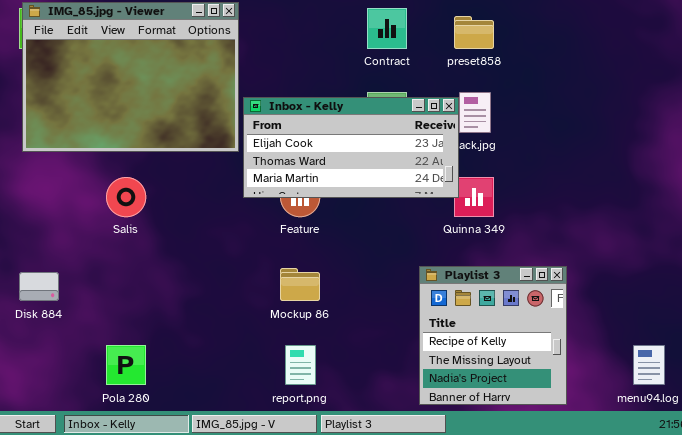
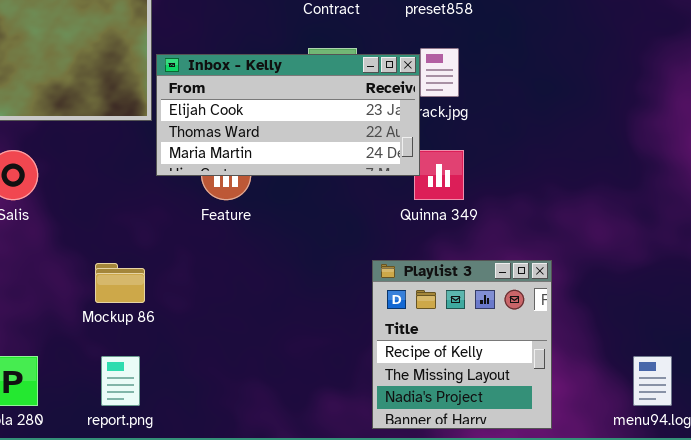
Mockup 86: [280,268,320,301] -> [95,263,145,303], moved
report.png: [285,345,316,385] -> [101,356,140,406], moved

